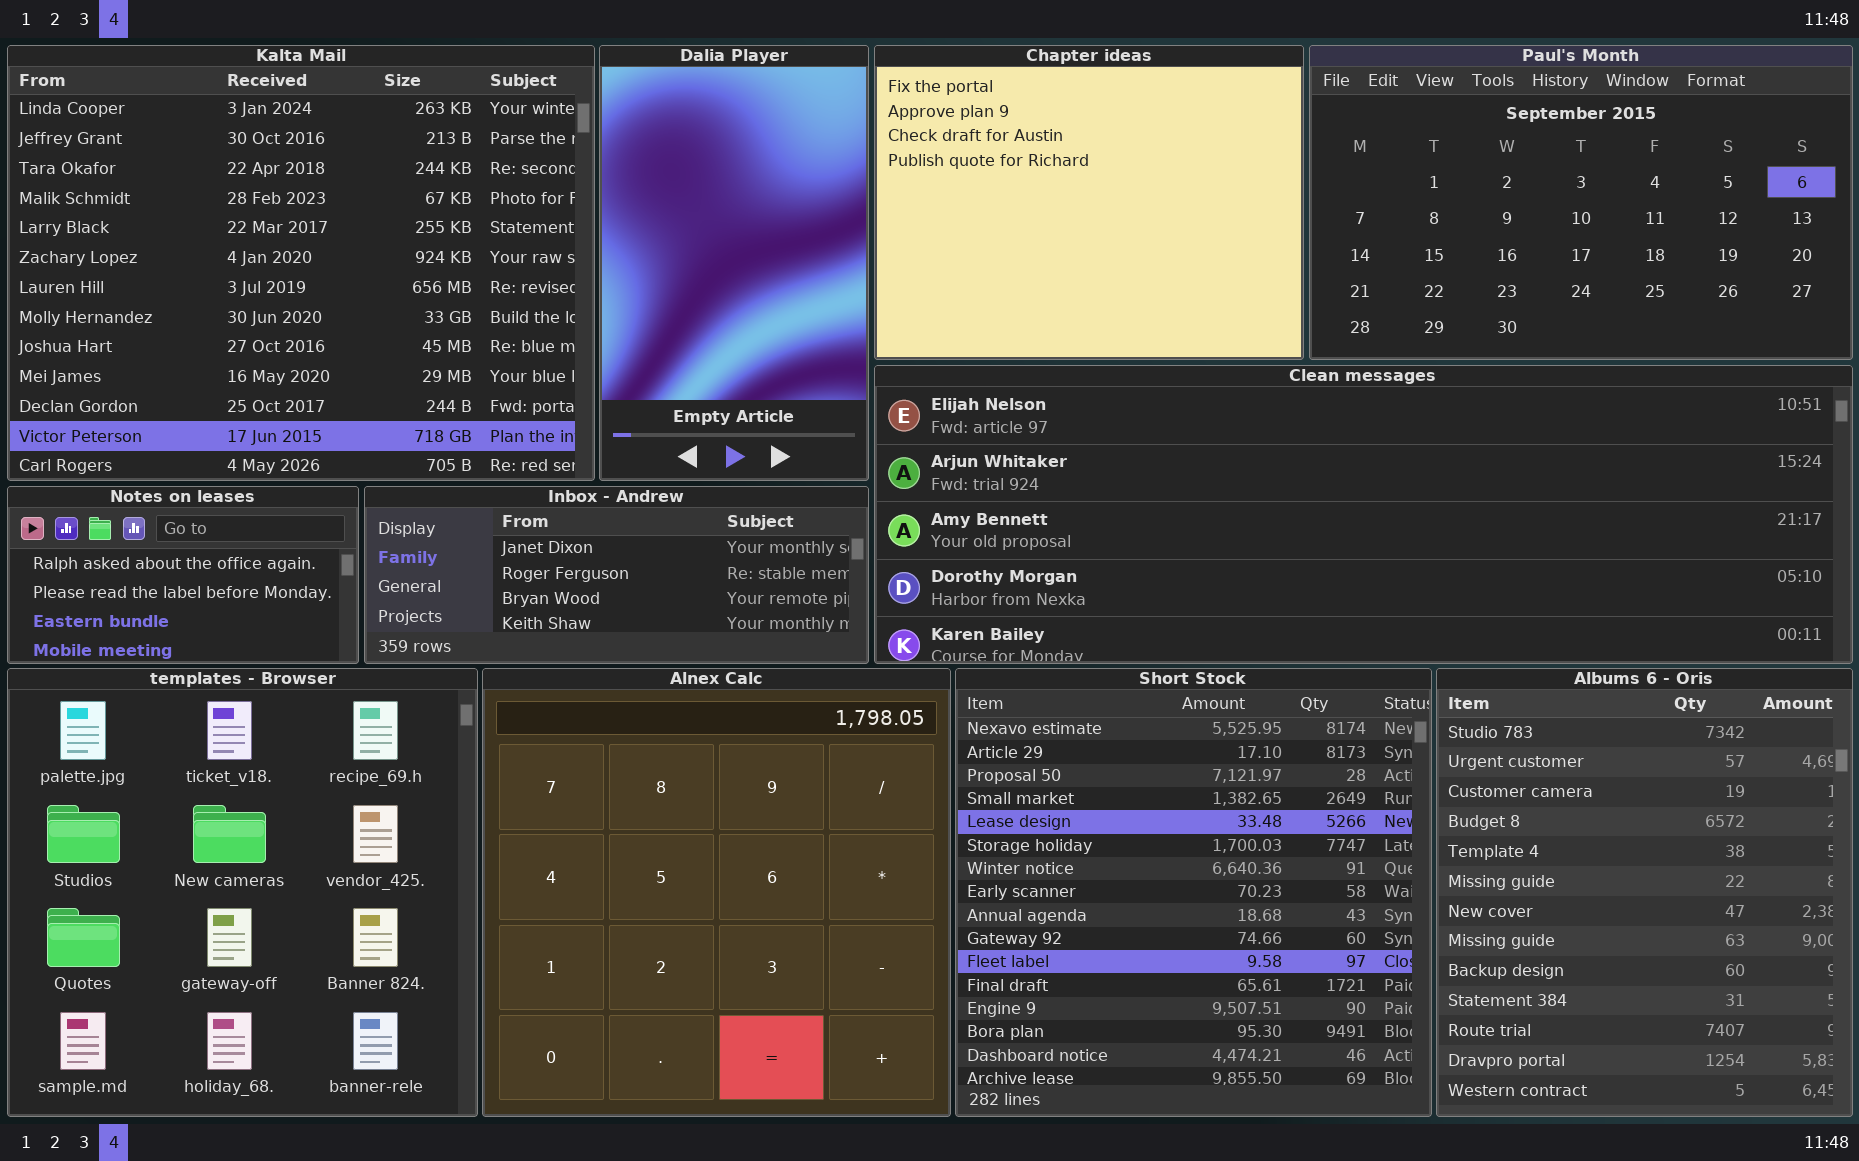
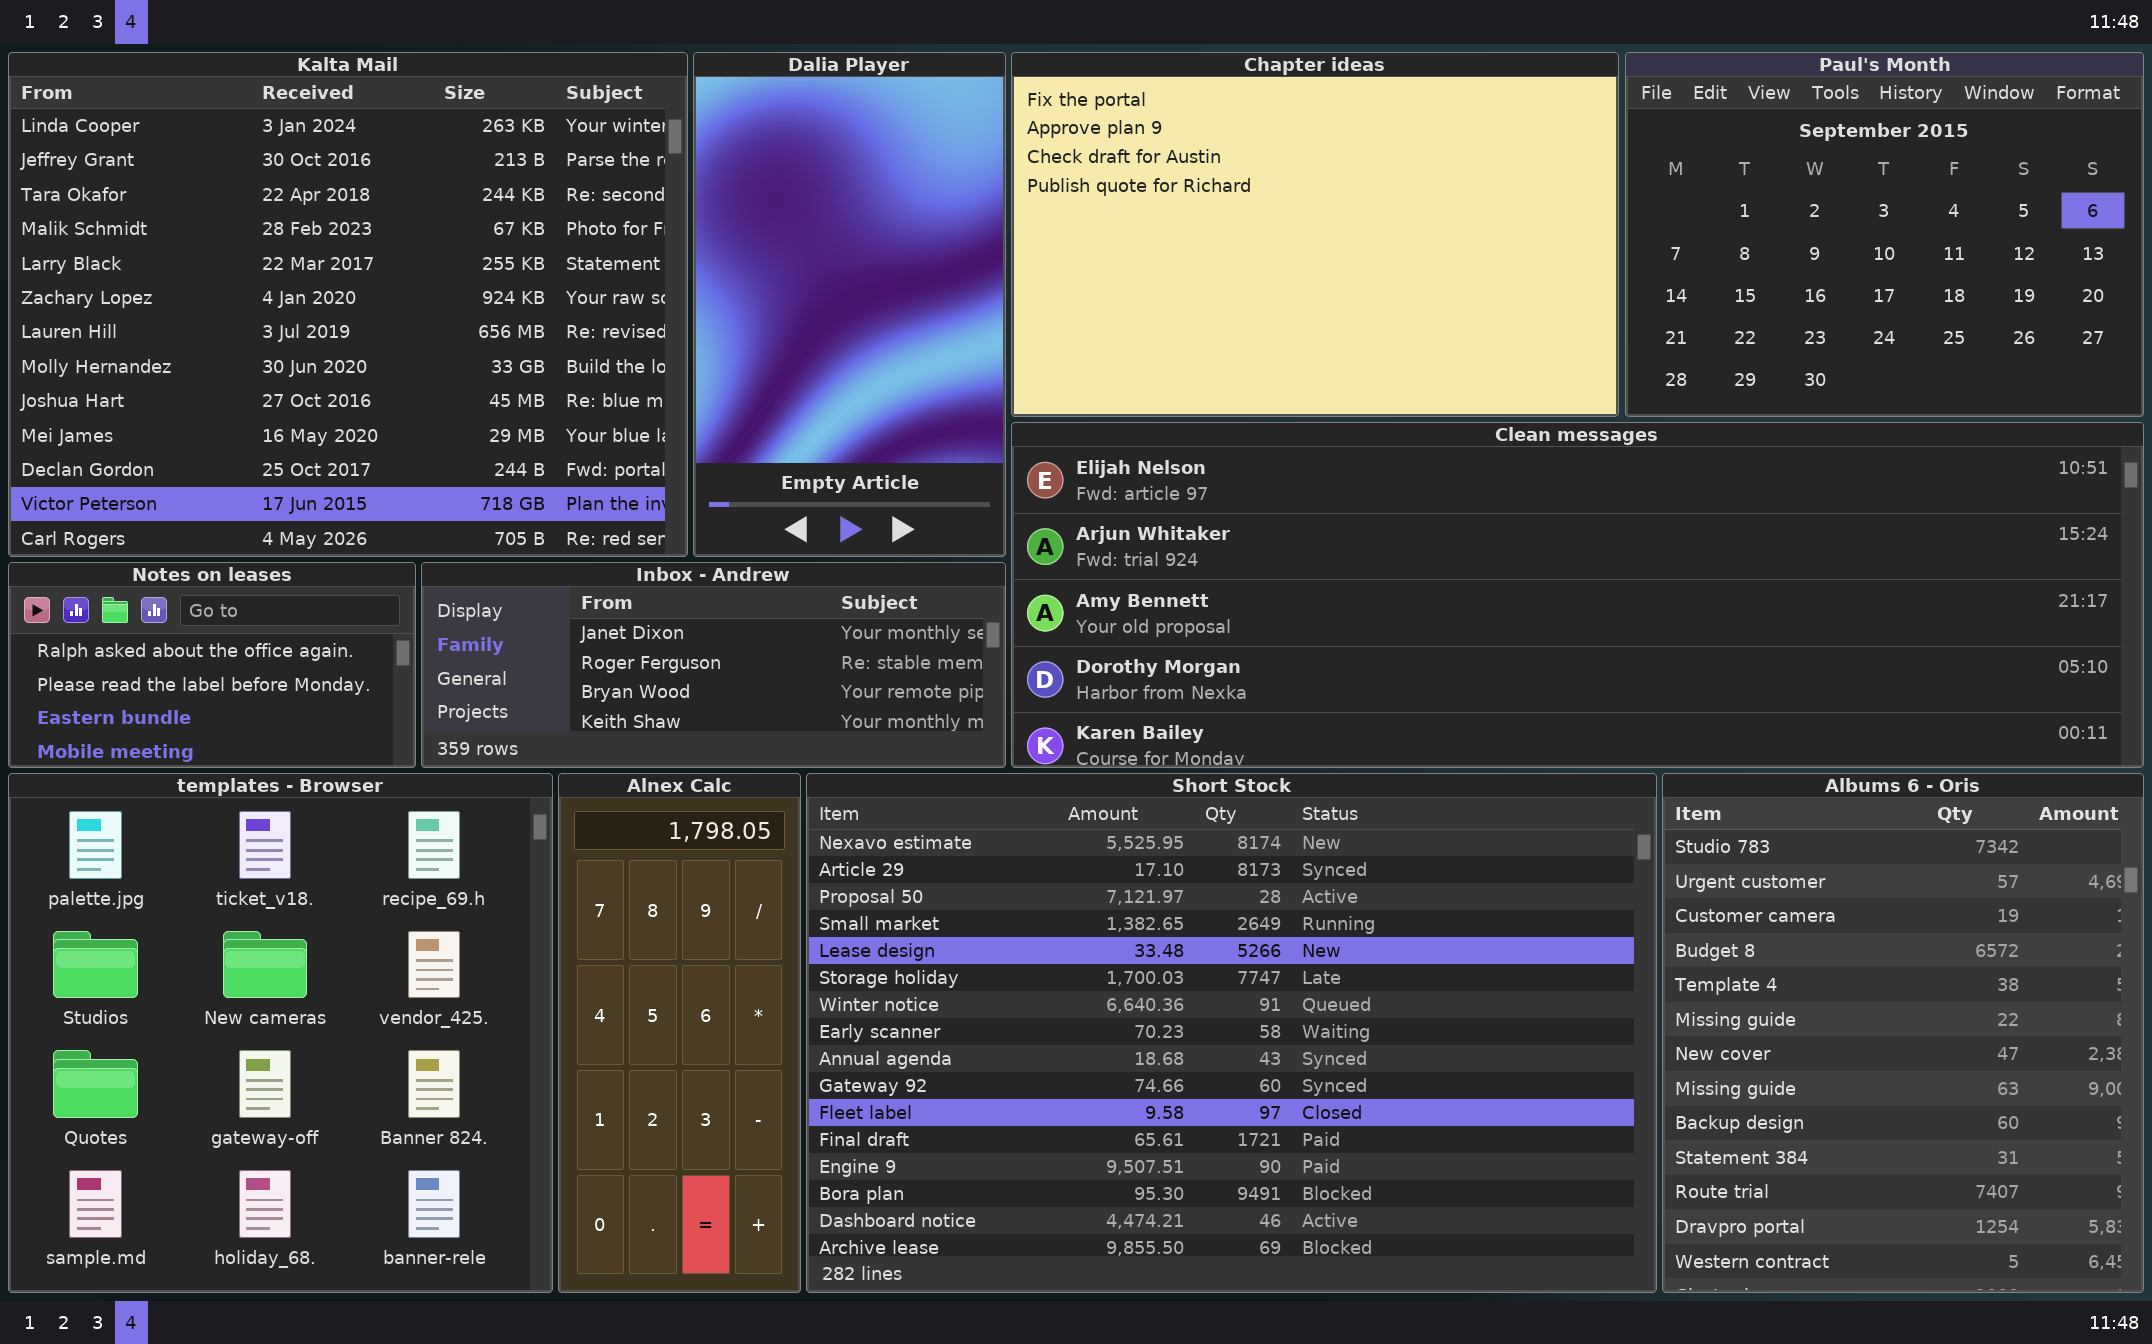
Chapter ideas: [874,45,1304,360] -> [1011,52,1619,417], resized
Paul's Month: [1309,45,1853,360] -> [1625,52,2144,417], resized
Alnex Calc: [482,668,951,1117] -> [558,773,801,1293], resized
Short Stock: [955,668,1432,1117] -> [806,773,1657,1293], resized

